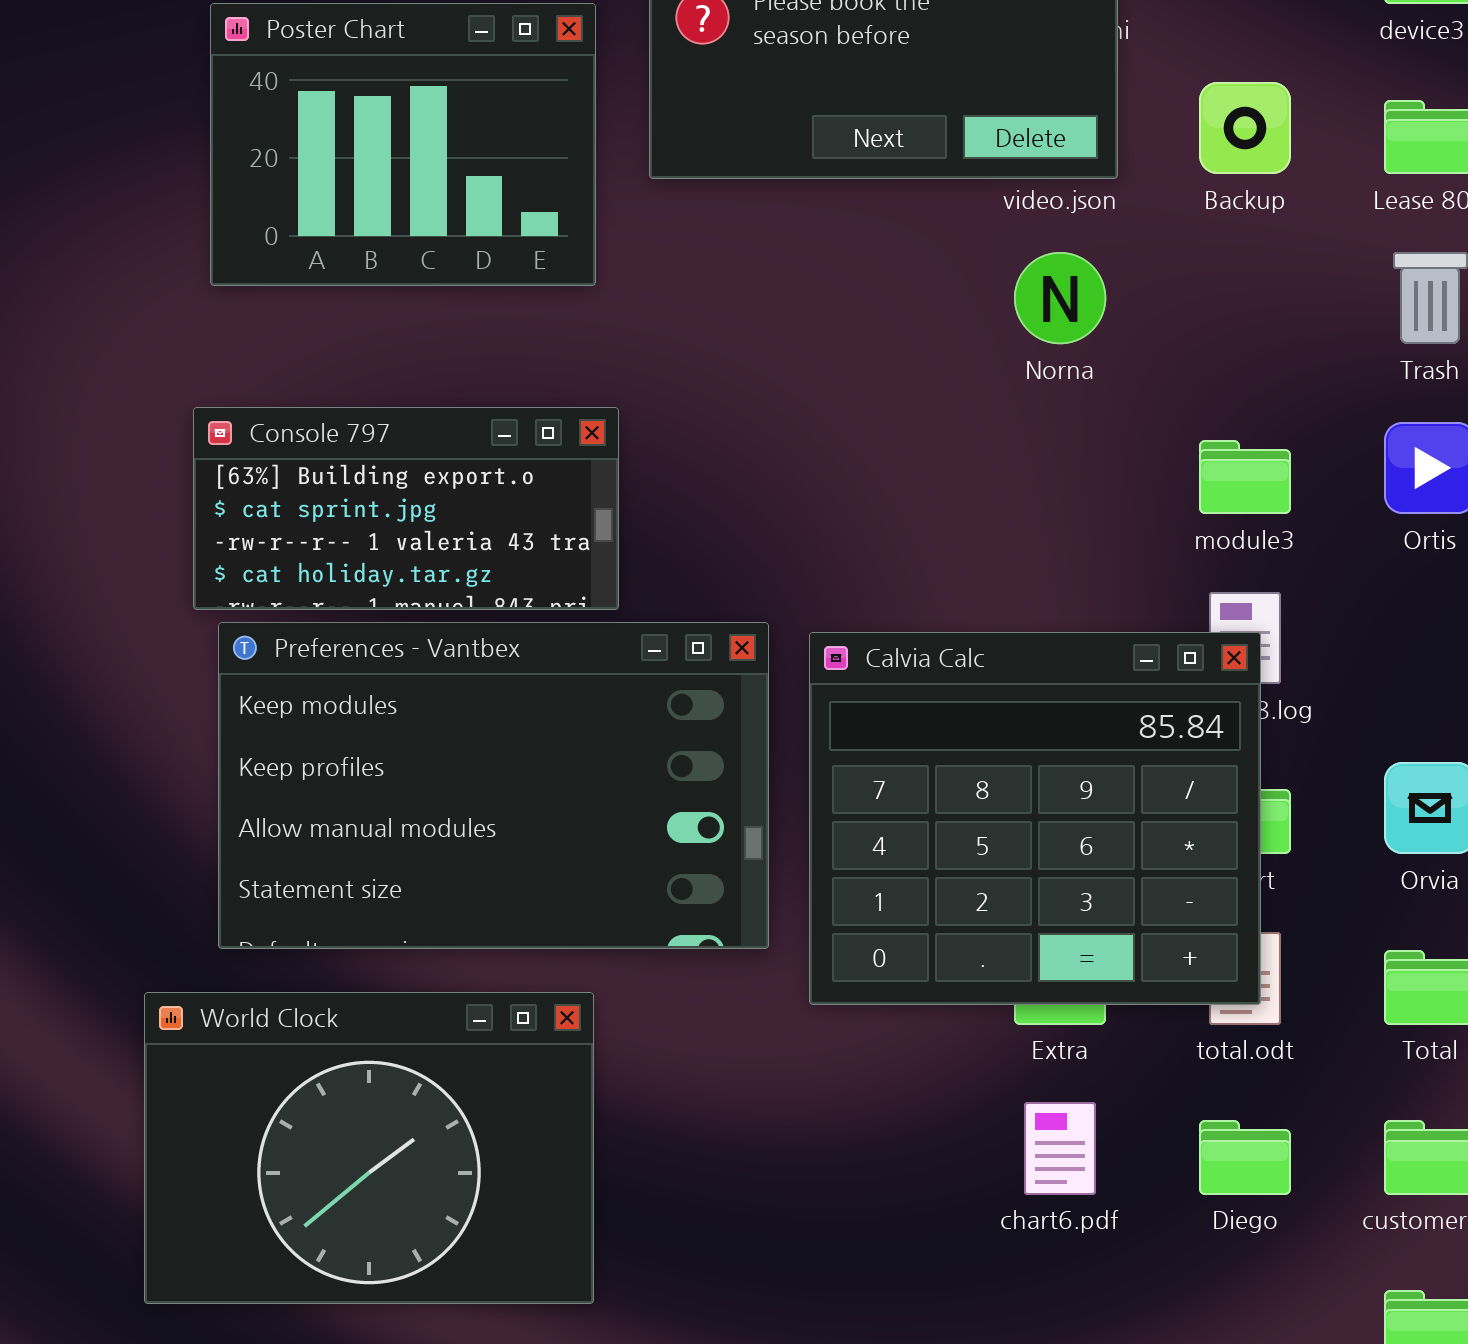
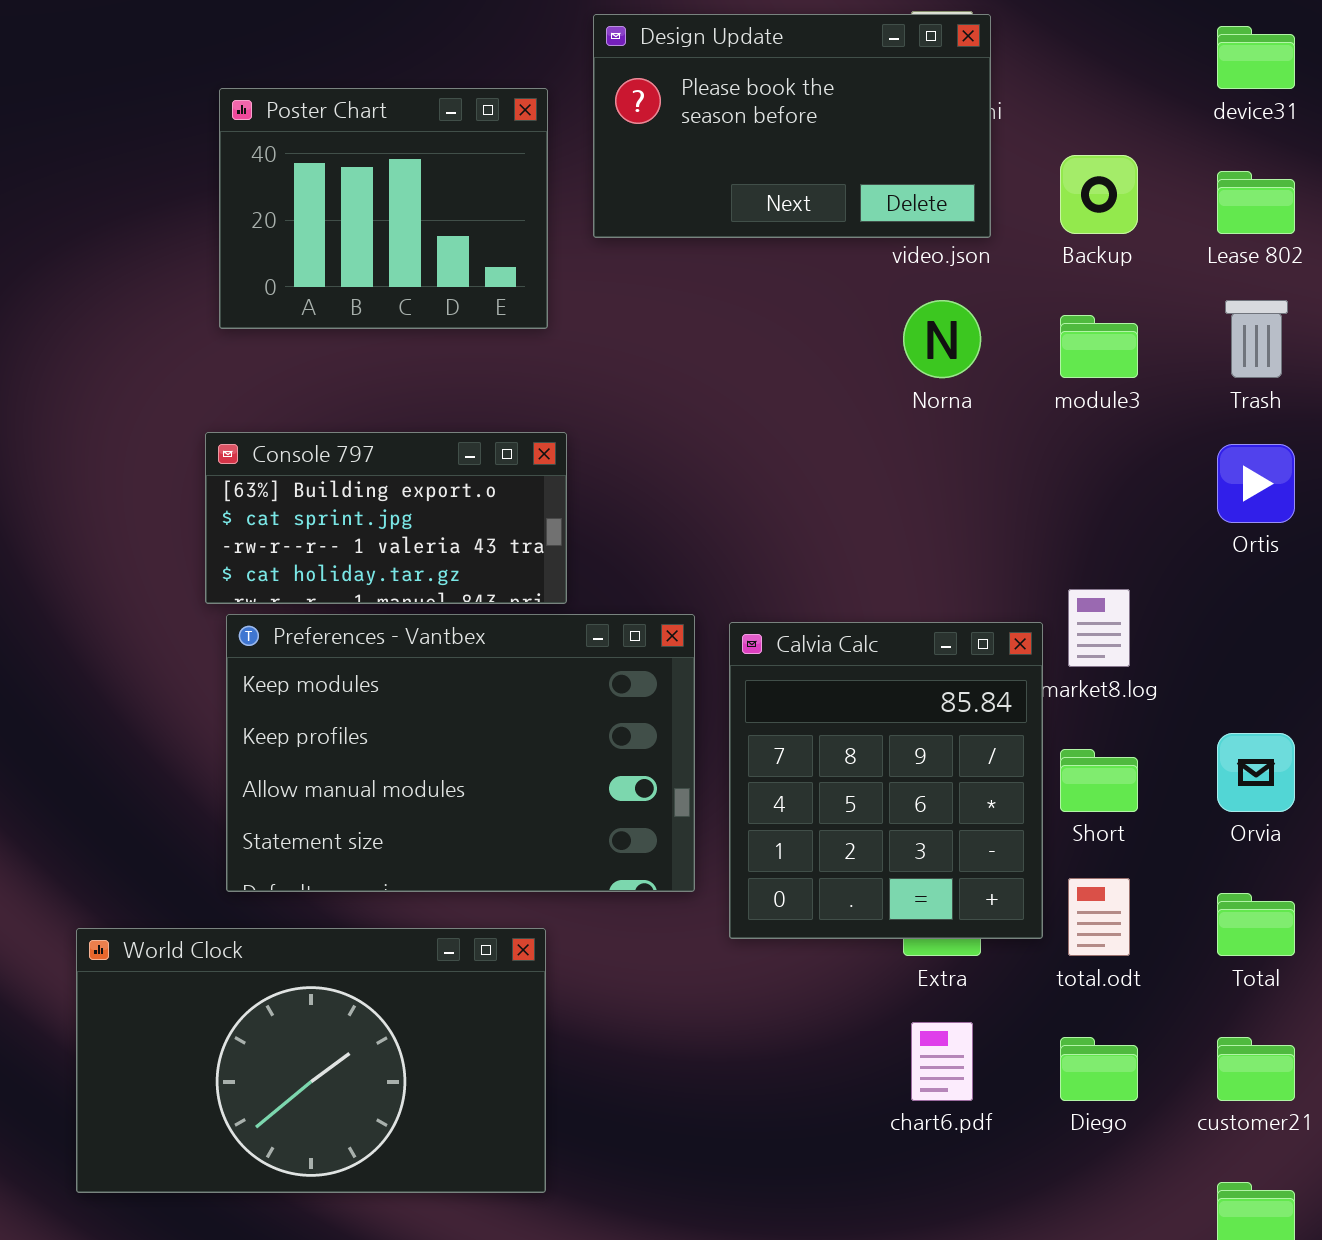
module3: [1199,440,1291,514] -> [1060,315,1138,378], moved
Calvia Calc: [809,632,1261,1005] -> [729,622,1043,939], resized
World Clock: [144,992,594,1304] -> [76,928,546,1193], resized

